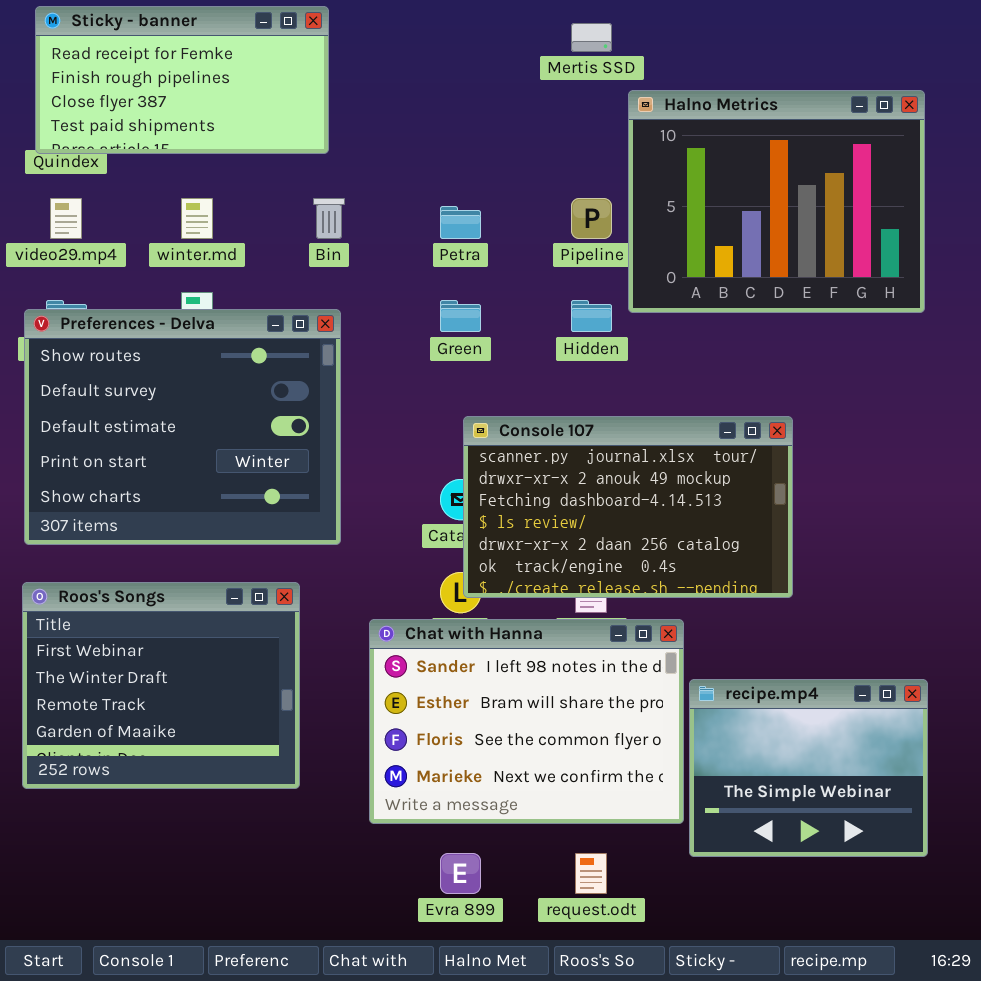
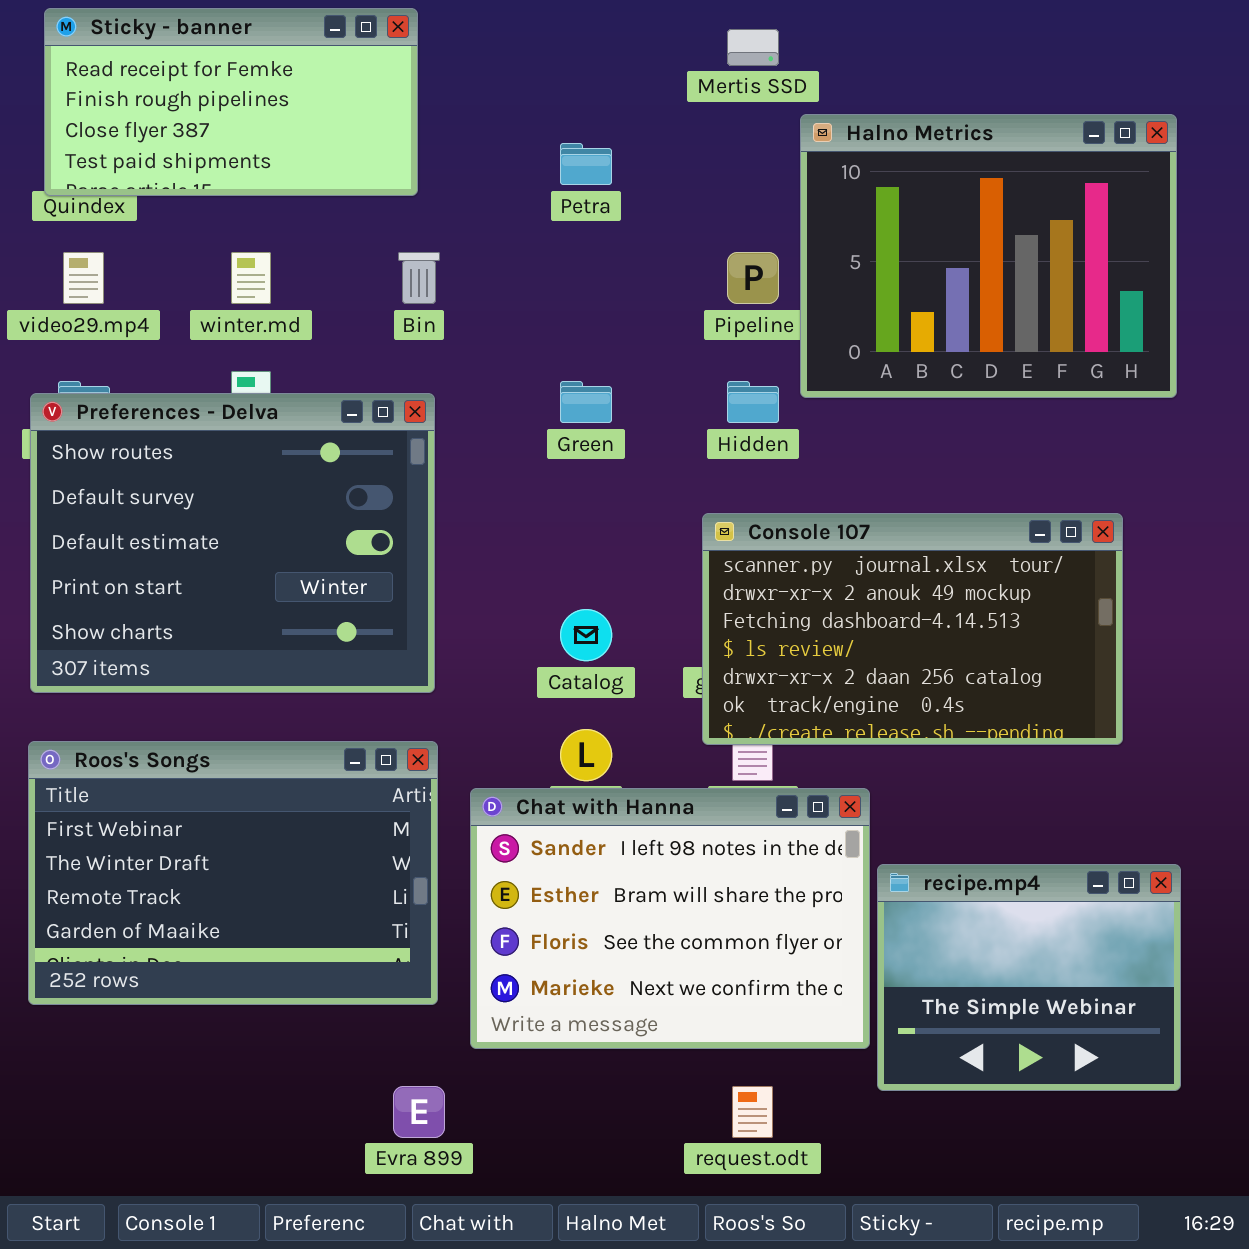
Petra: [440,206,481,239] -> [560,143,612,185], moved
Console 107: [463,416,793,598] -> [702,513,1123,745], moved
Roos's Songs: [22,582,300,789] -> [28,741,438,1005], resized
Evra 899: [440,853,481,894] -> [393,1086,445,1138], moved

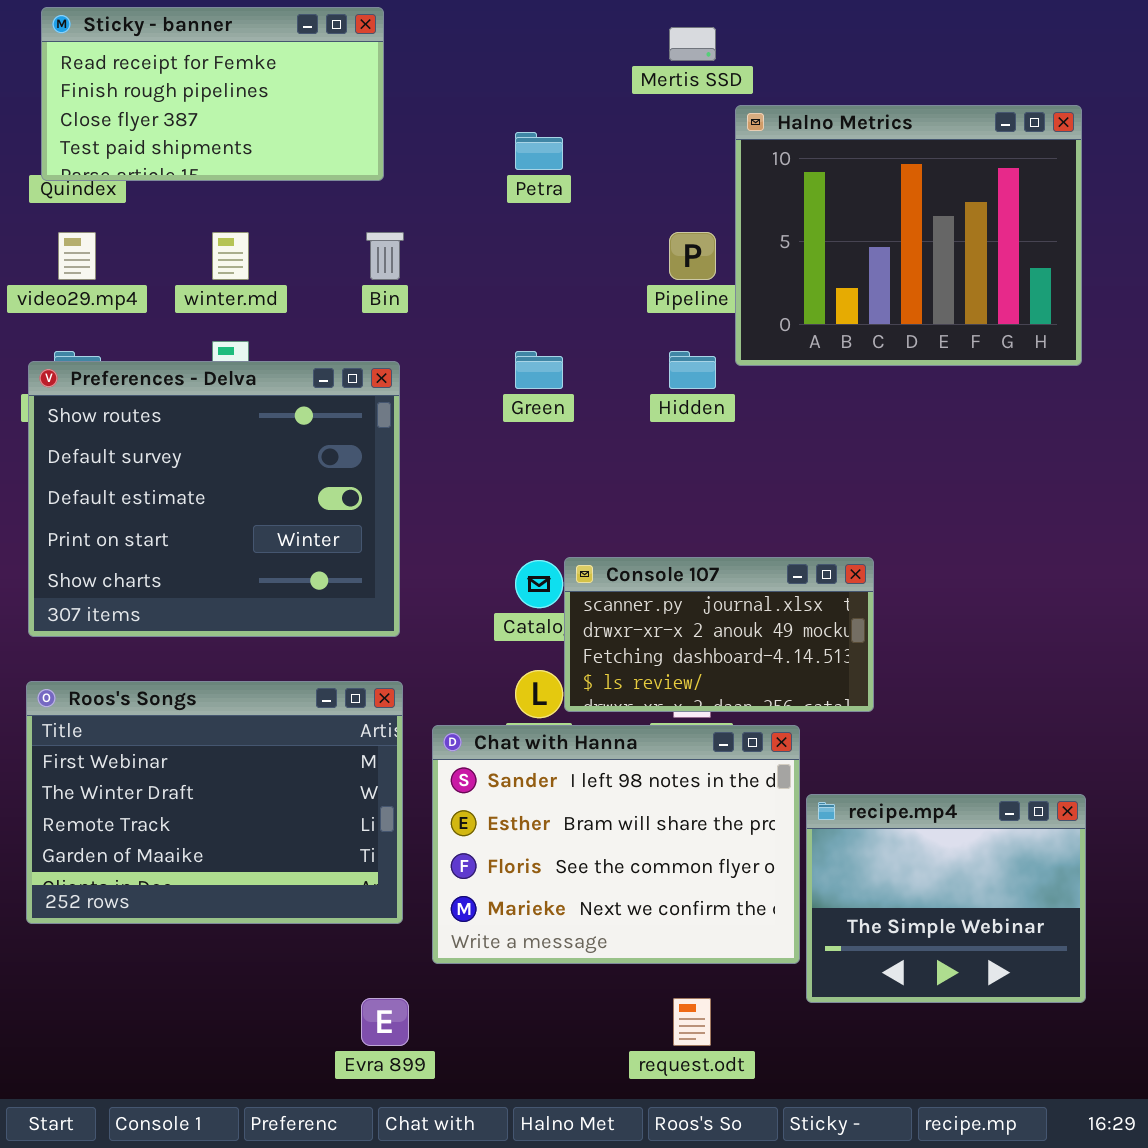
Console 107: [702,513,1123,745] -> [564,557,874,712], moved, resized

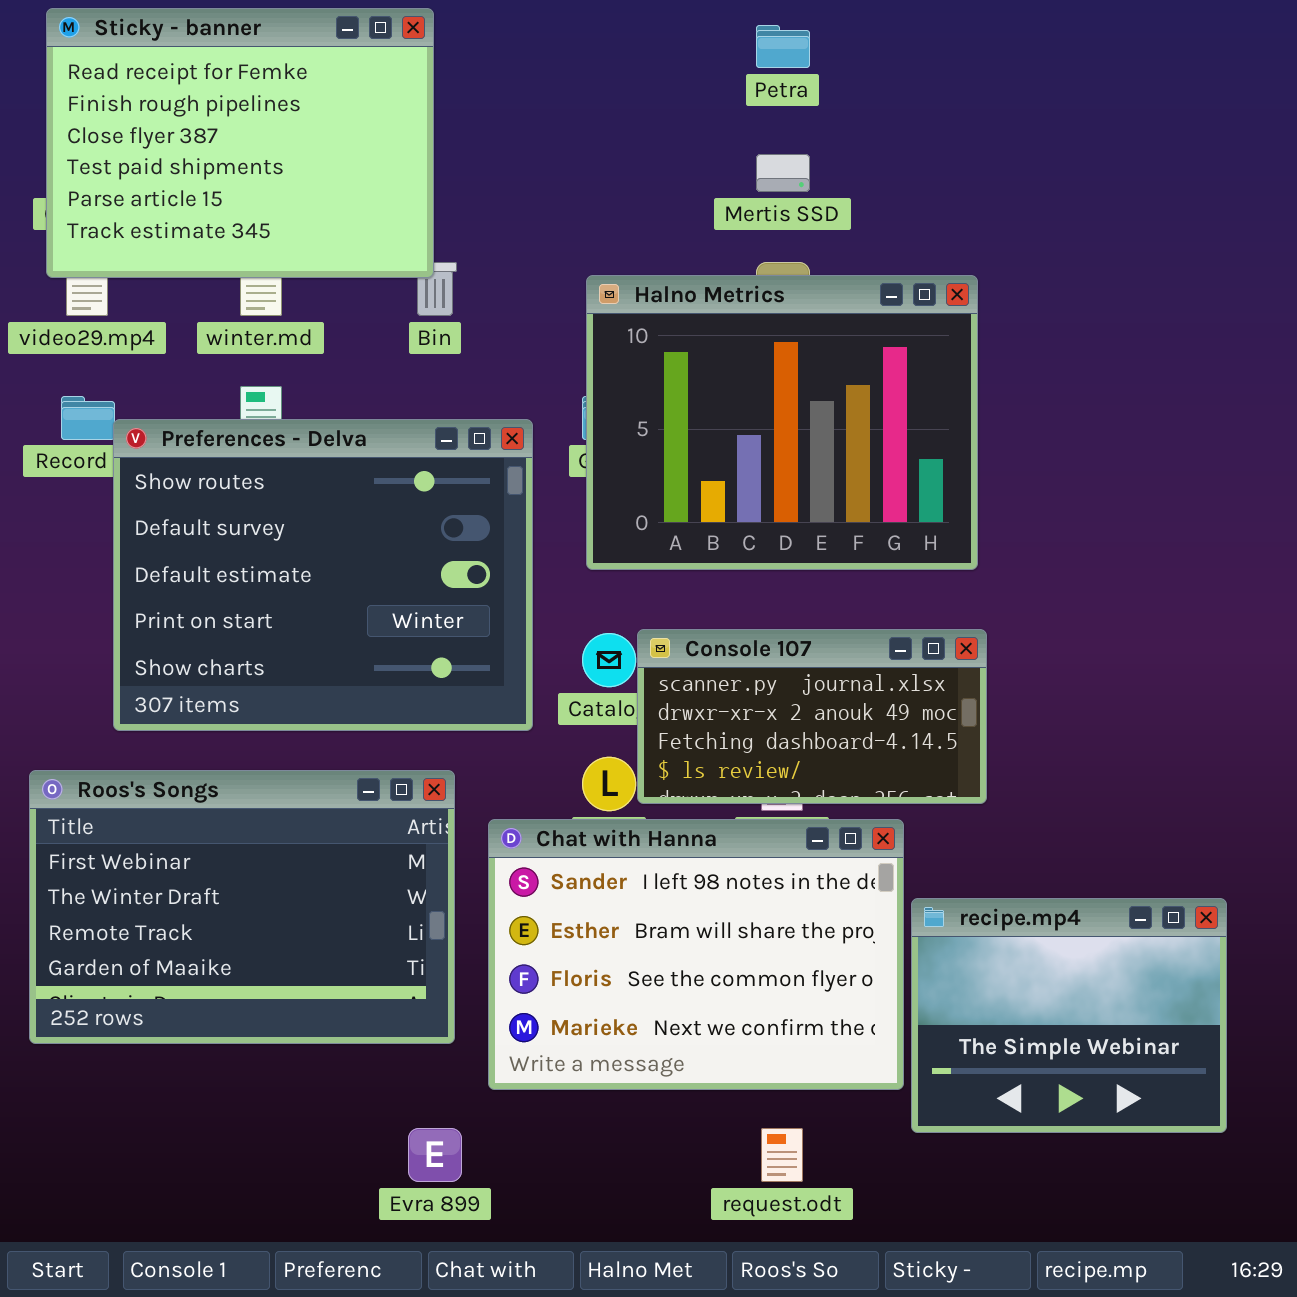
Sticky - banner: [41,7,384,181] -> [46,8,434,278], resized
Mertis SSD: [669,27,716,61] -> [756,154,810,192], moved
Halno Metrics: [735,105,1082,366] -> [586,275,978,570], moved
Petra: [515,132,563,170] -> [756,25,810,68], moved
Preferences - Delva: [28,361,400,637] -> [113,419,533,731], moved

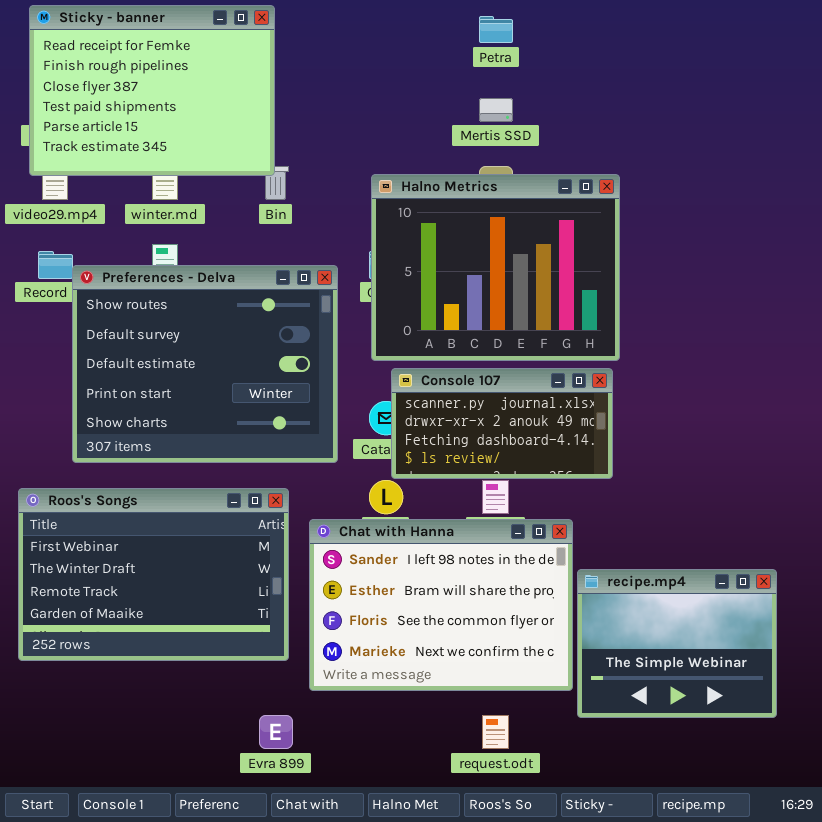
Console 107: [637,629,987,804] -> [391,368,613,479], moved

